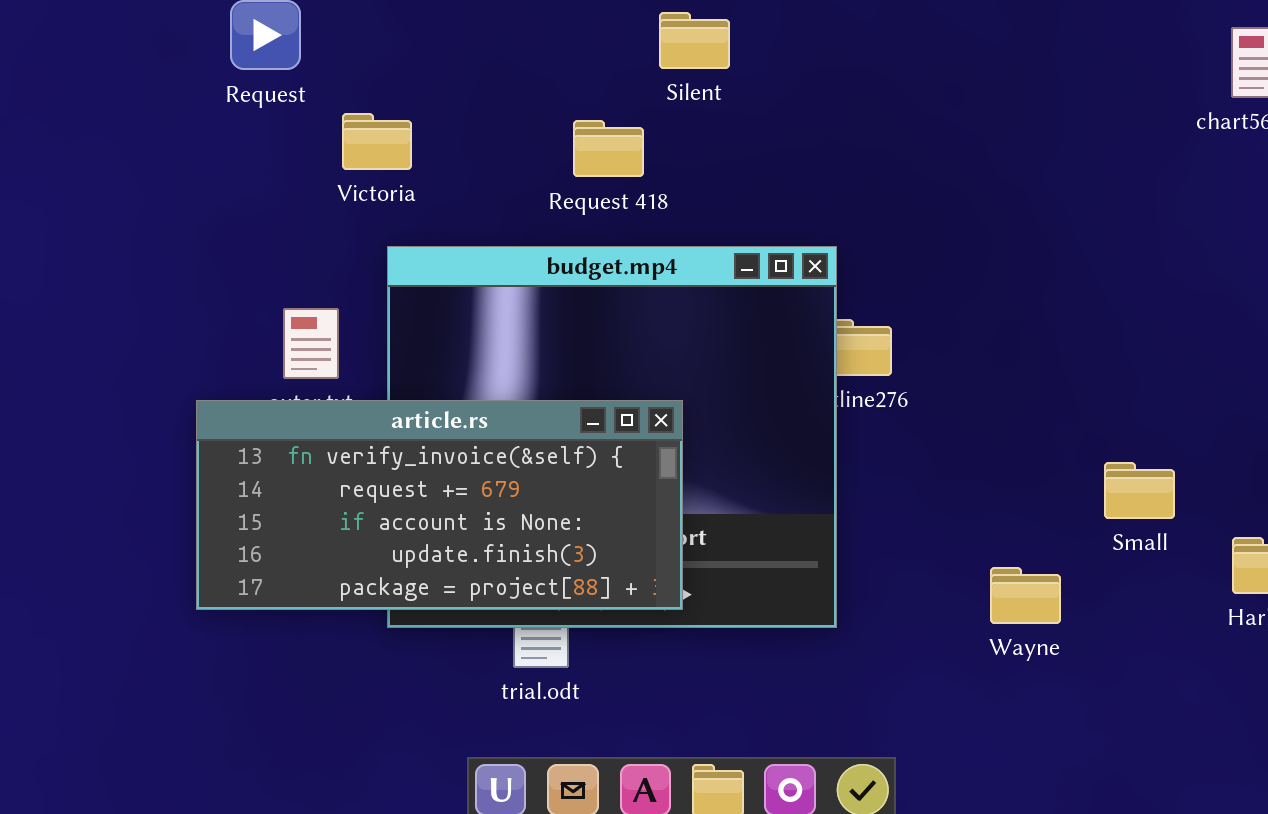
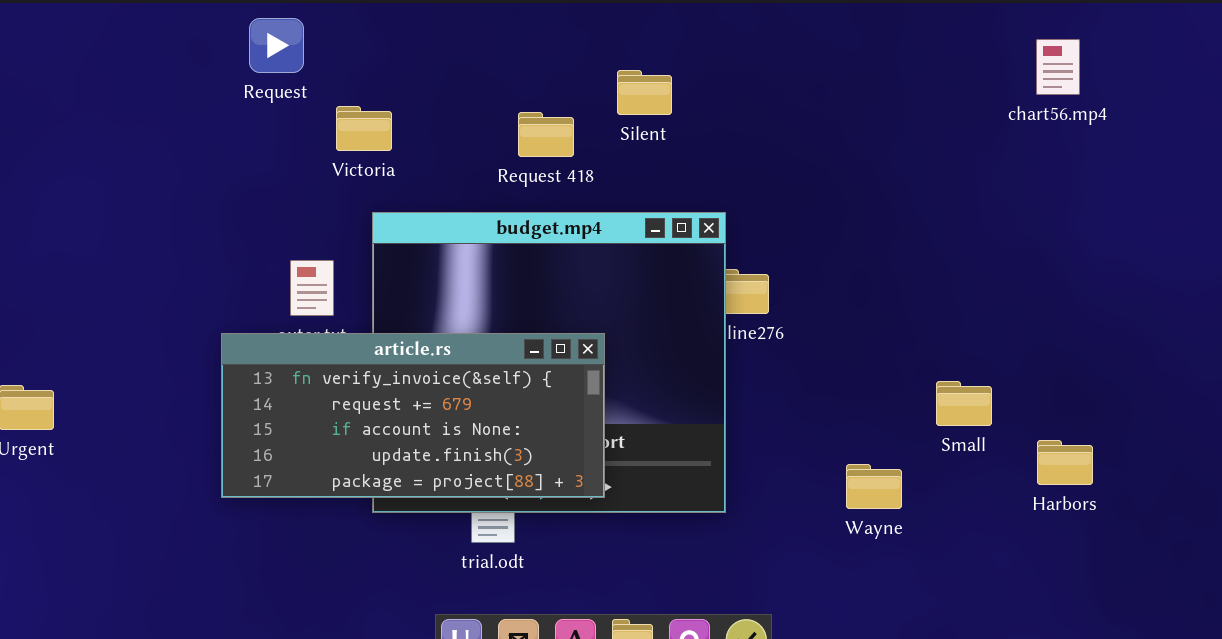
Silent: [659,12,730,69] -> [617,70,672,115], moved

